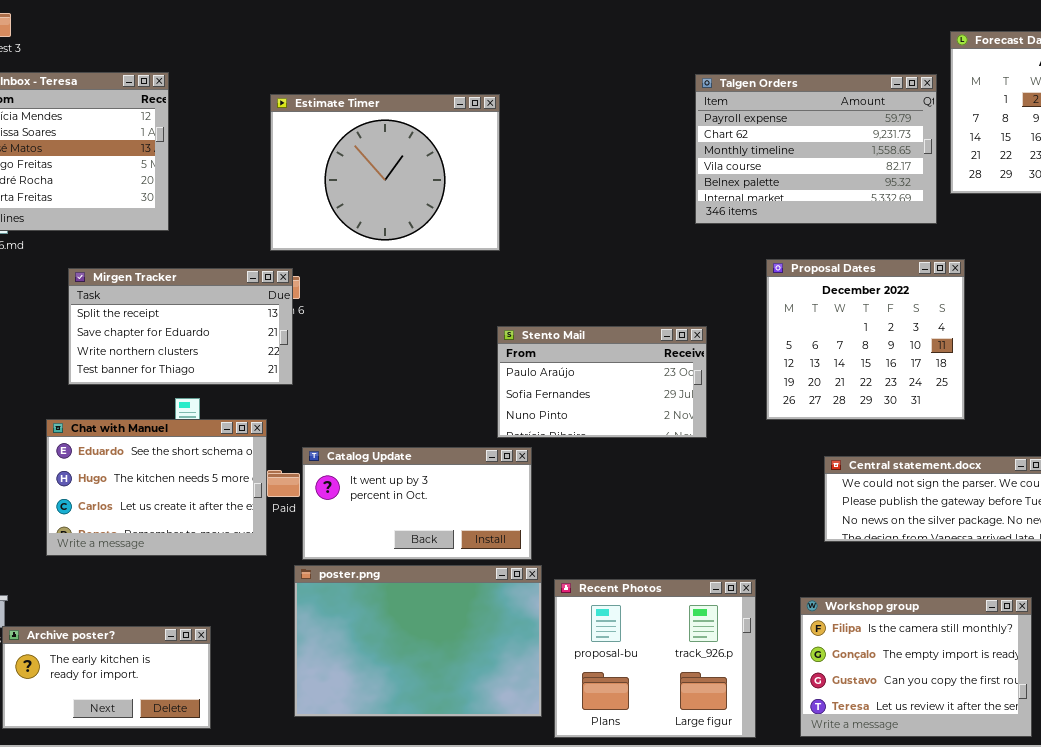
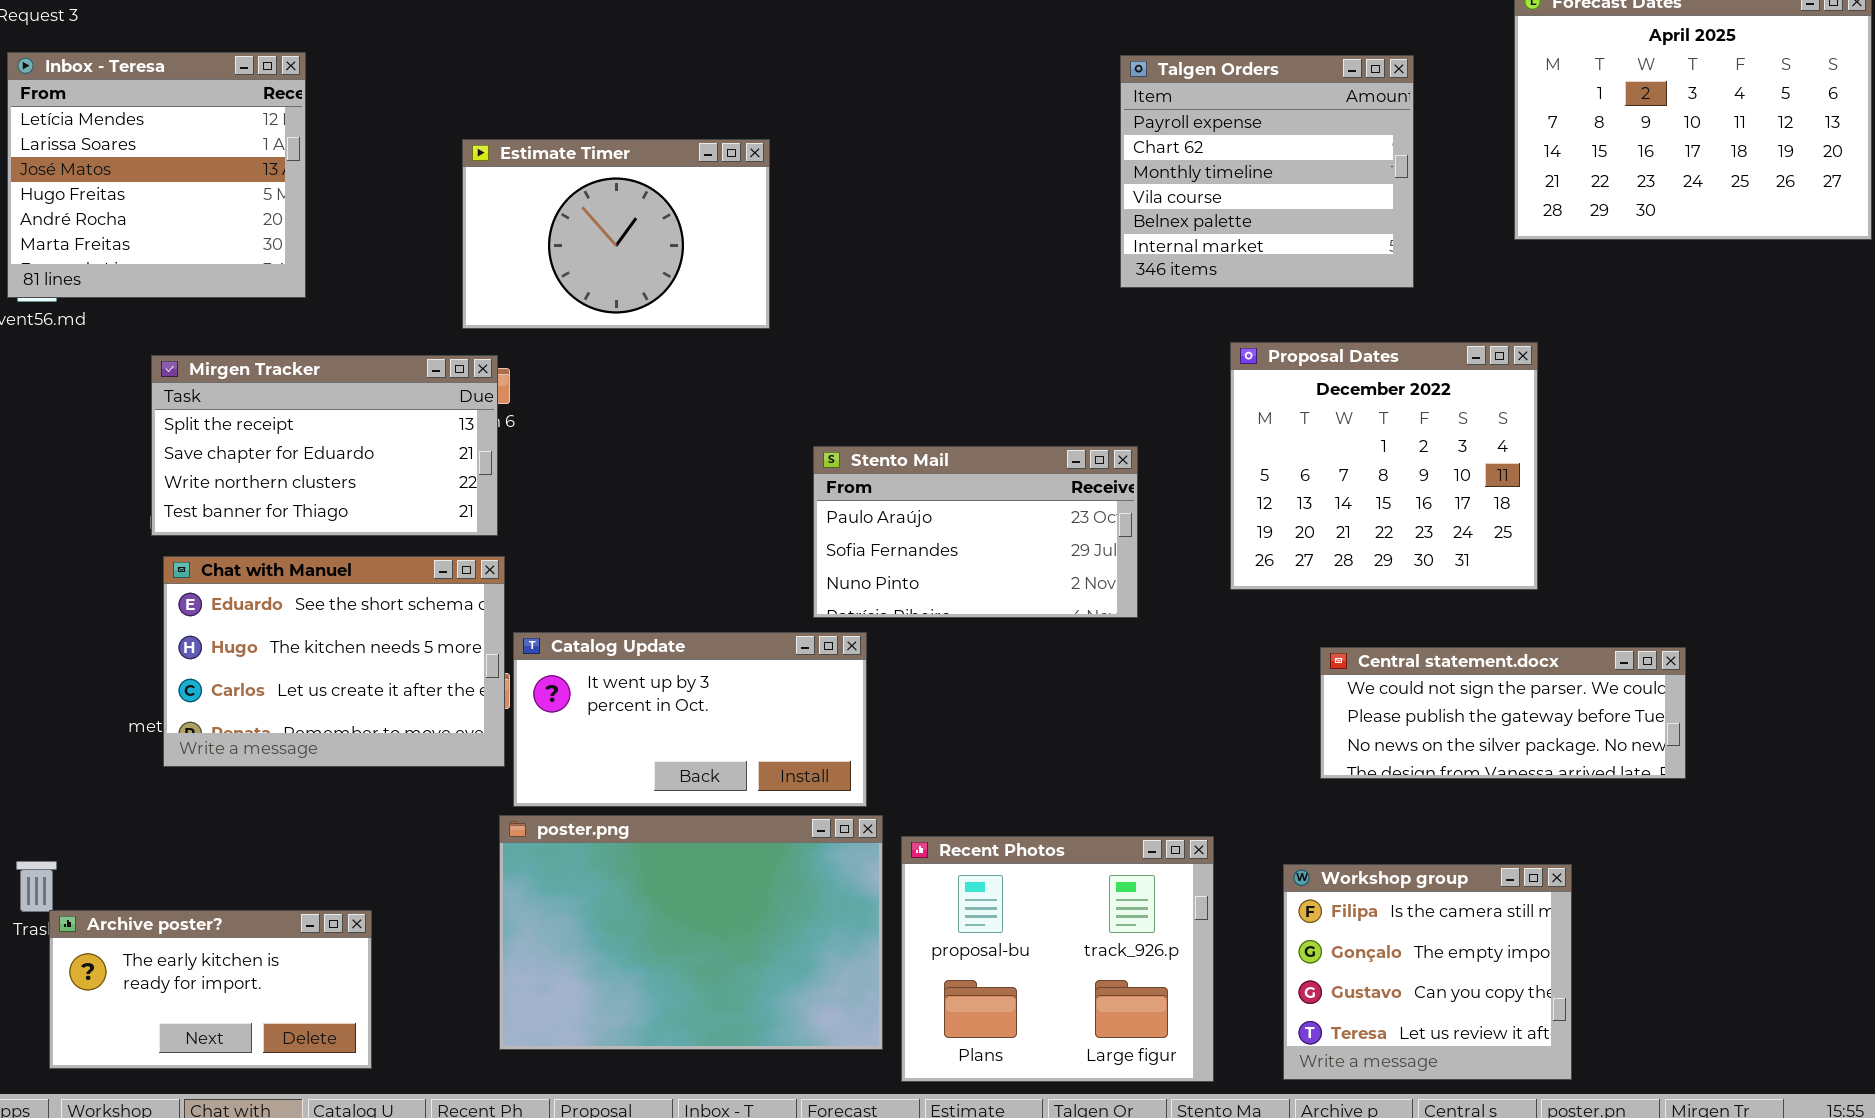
Talgen Orders: [695,74,937,224] -> [1120,55,1414,288], resized
Estimate Timer: [270,94,500,251] -> [462,139,770,329], resized
Chat with Manuel: [46,419,267,556] -> [163,556,505,767], moved
Workshop group: [800,597,1032,737] -> [1283,864,1572,1080], resized

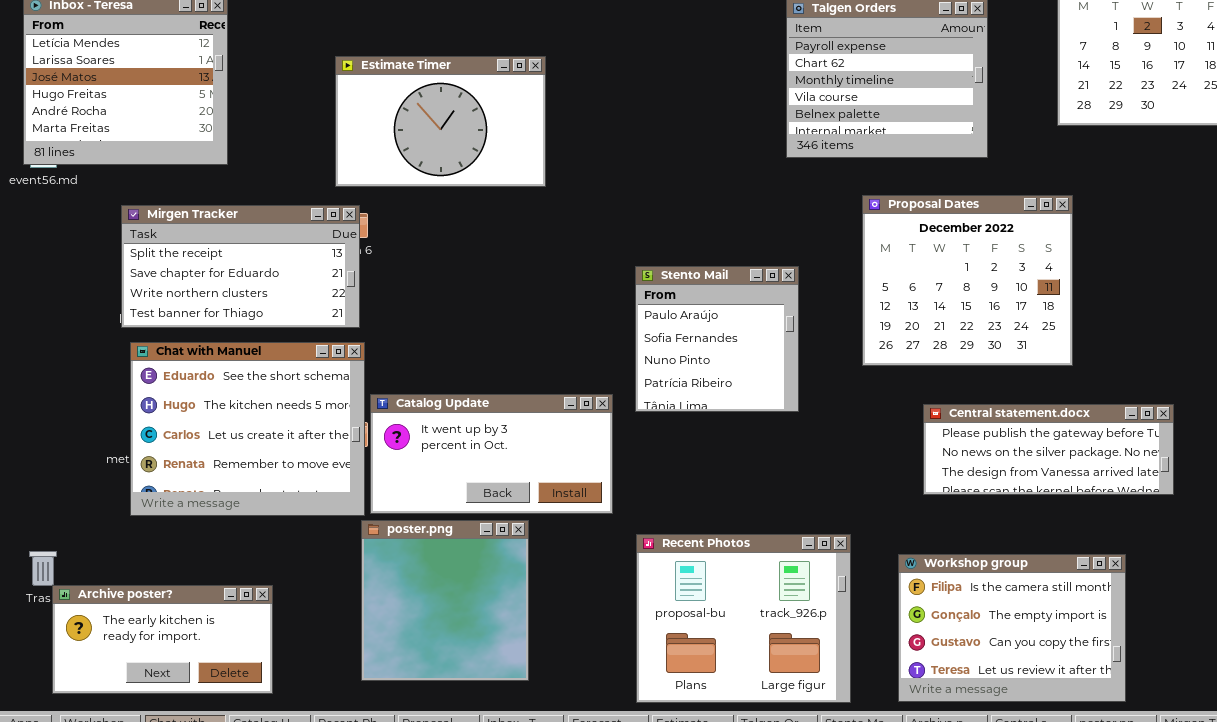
Stento Mail: [813,446,1138,618] -> [635,266,799,412], resized
Chat with Manuel: [163,556,505,767] -> [130,342,365,516], resized
Central statement.docx: [1320,647,1686,779] -> [923,404,1174,495], scrolled down 1 row
poster.png: [499,815,883,1050] -> [361,520,529,681], resized
Workshop group: [1283,864,1572,1080] -> [898,554,1126,702], resized

